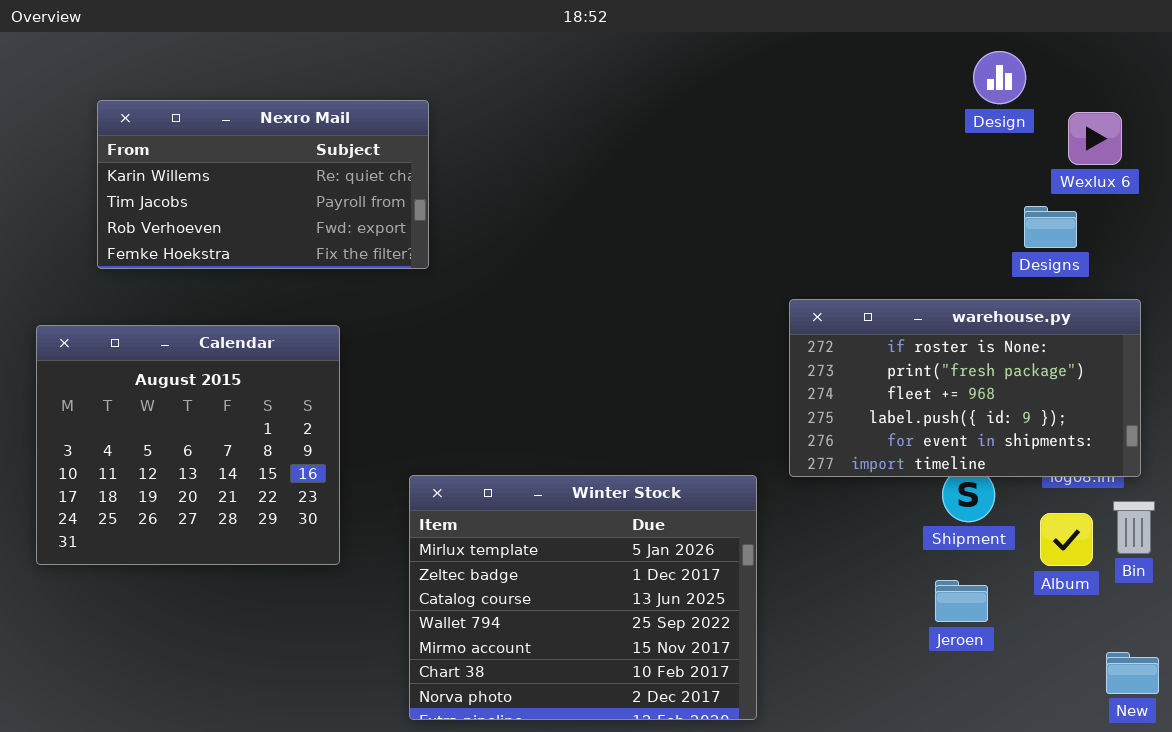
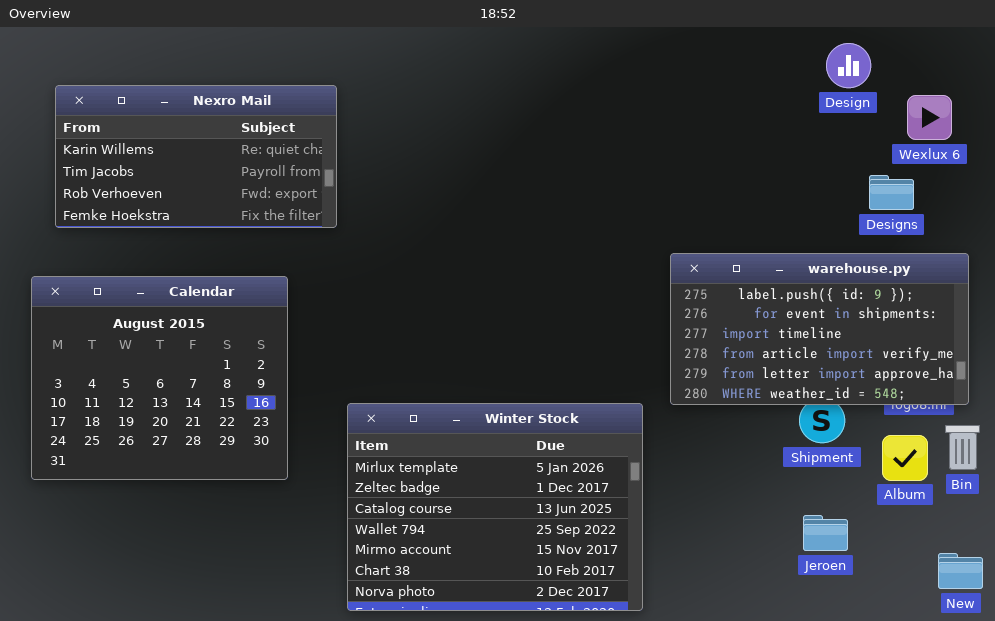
Nexro Mail: [97,100,429,269] -> [55,85,337,228], moved
warehouse.py: [789,299,1141,477] -> [670,253,969,405], scrolled down 3 rows
Jeroen: [935,580,988,622] -> [803,515,848,551], moved

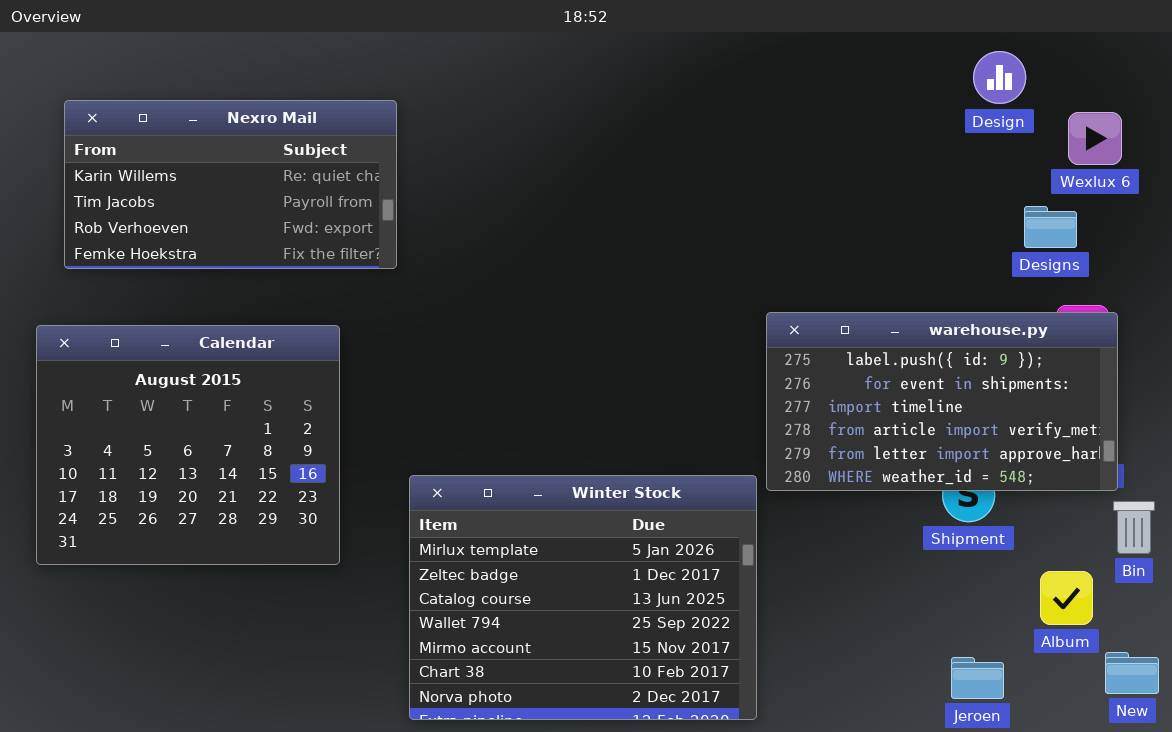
warehouse.py: [670,253,969,405] -> [766,312,1118,491], moved
Album: [882,435,928,481] -> [1040,571,1093,625], moved
Jeroen: [803,515,848,551] -> [951,657,1004,699], moved

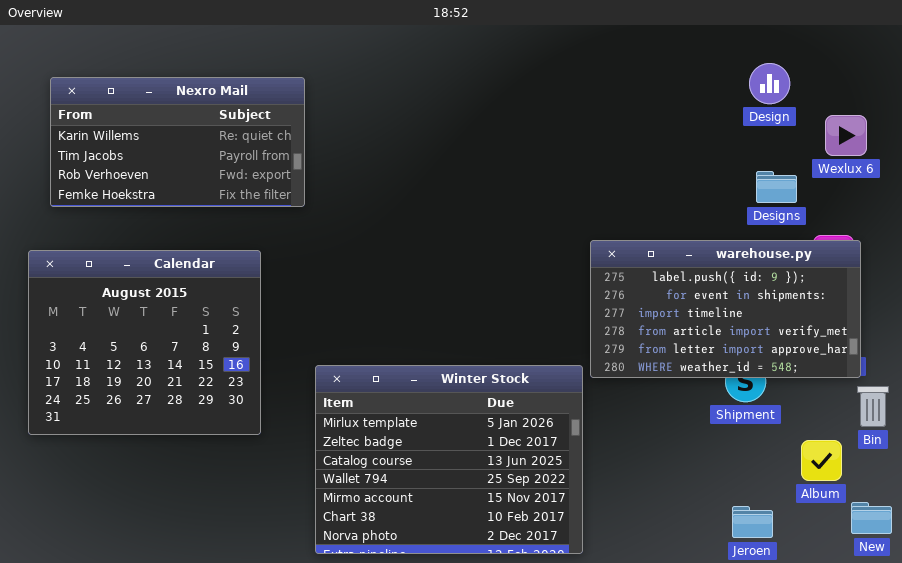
Design: [973,51,1026,104] -> [749,63,790,104], moved
Wexlux 6: [1068,112,1122,165] -> [825,115,867,156], moved
Designs: [1024,206,1077,248] -> [756,171,797,203], moved

